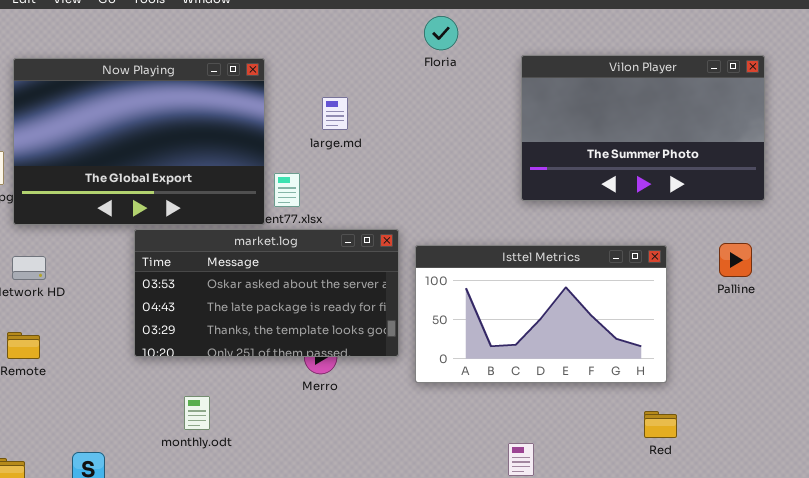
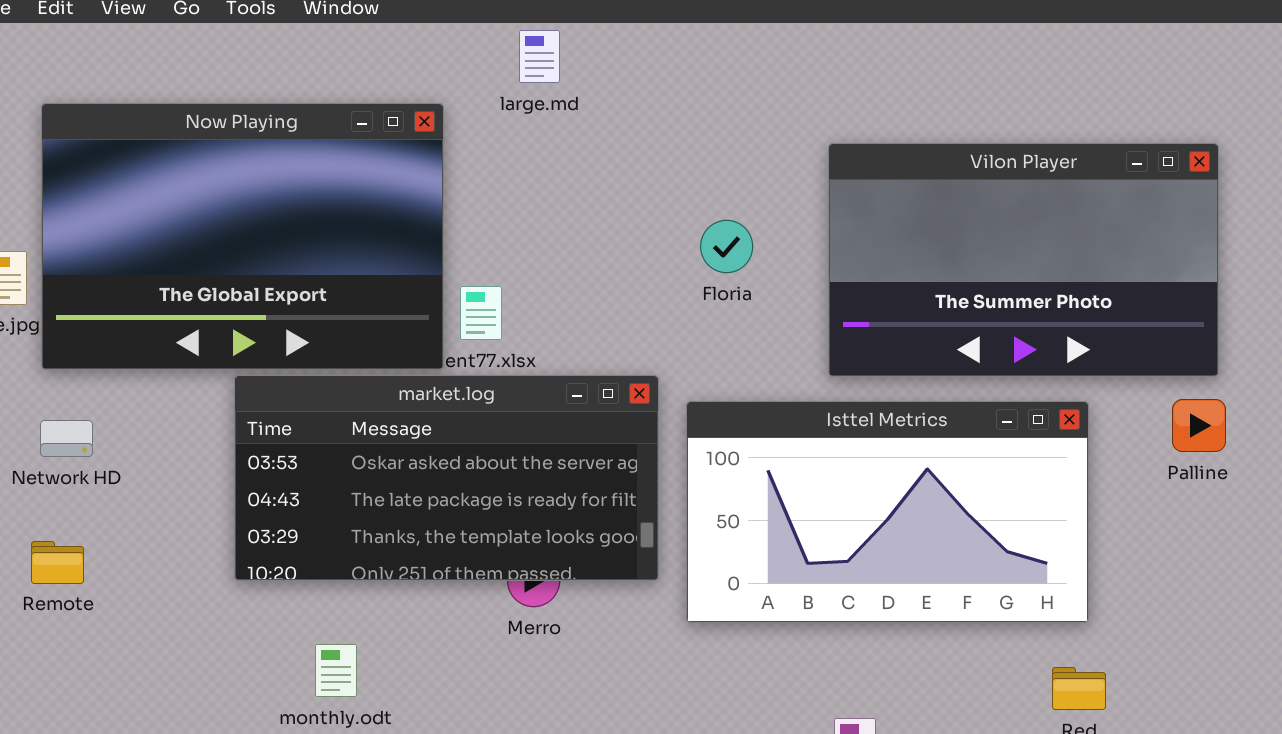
Floria: [424,16,458,50] -> [700,220,753,273], moved
Vilon Player: [521,55,765,201] -> [828,143,1219,377], moved
large.md: [322,97,348,130] -> [519,30,560,83], moved

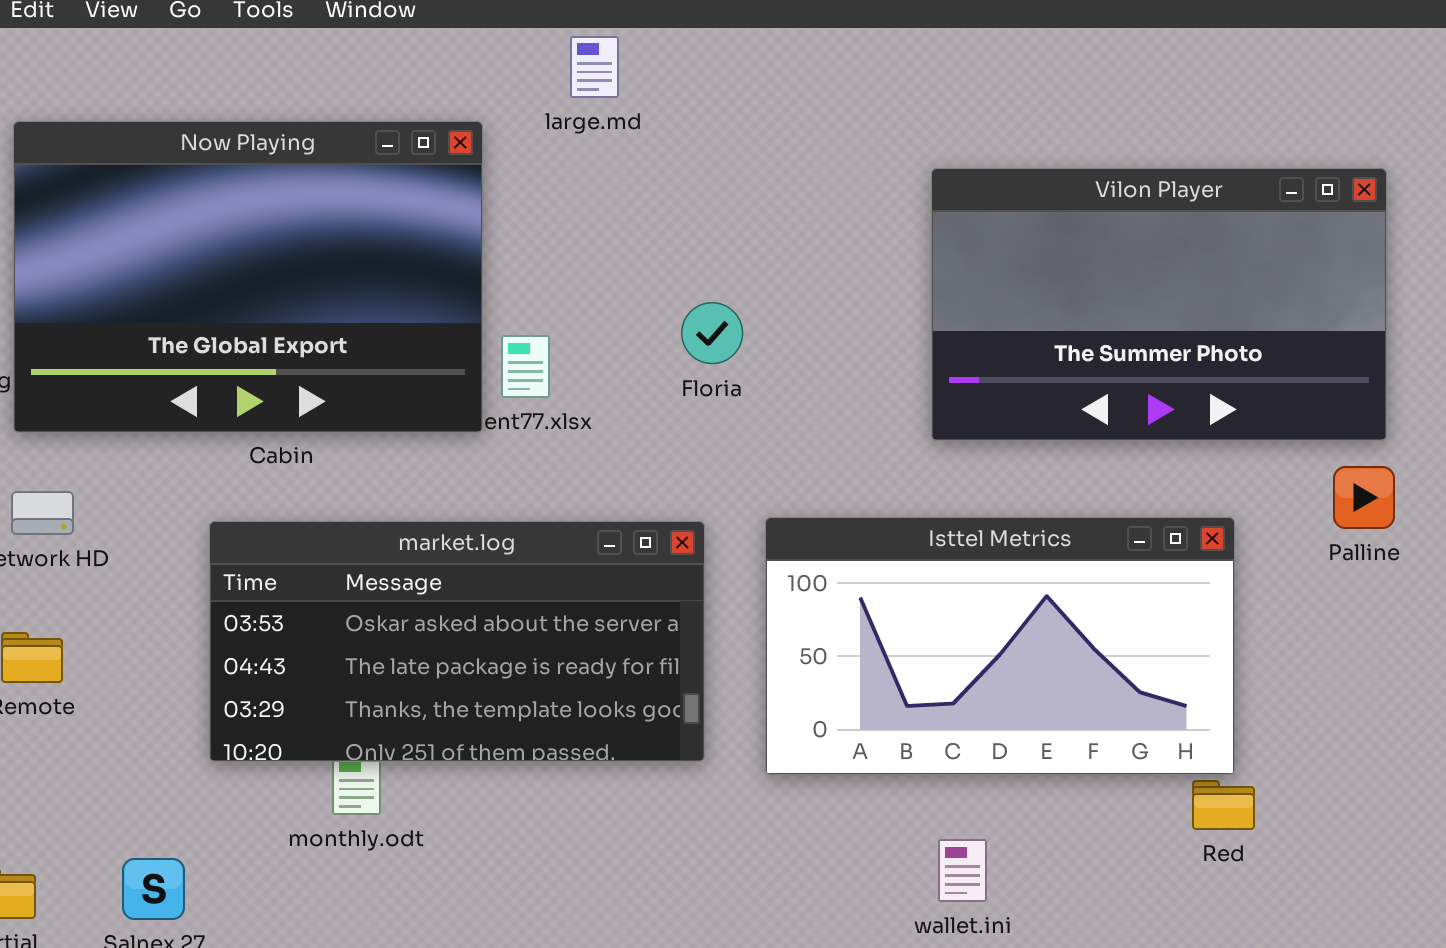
Floria: [700,220,753,273] -> [681,302,743,364], moved
market.log: [234,375,659,581] -> [209,521,705,762], moved
Isttel Metrics: [686,401,1089,623] -> [765,517,1235,775], moved

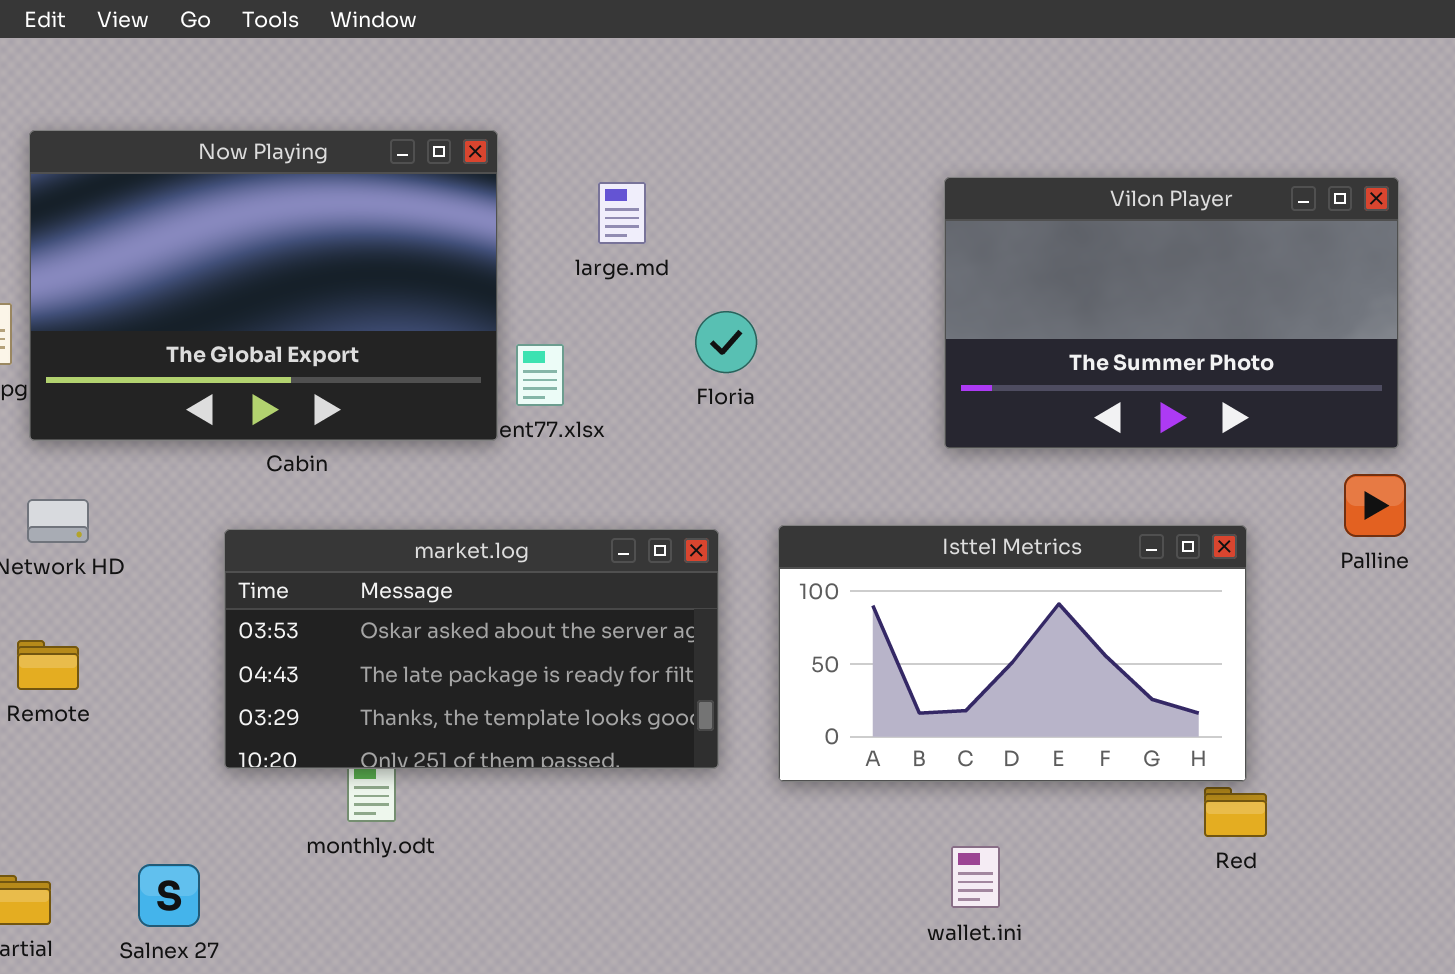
large.md: [570,36,619,98] -> [598,182,646,244], moved

